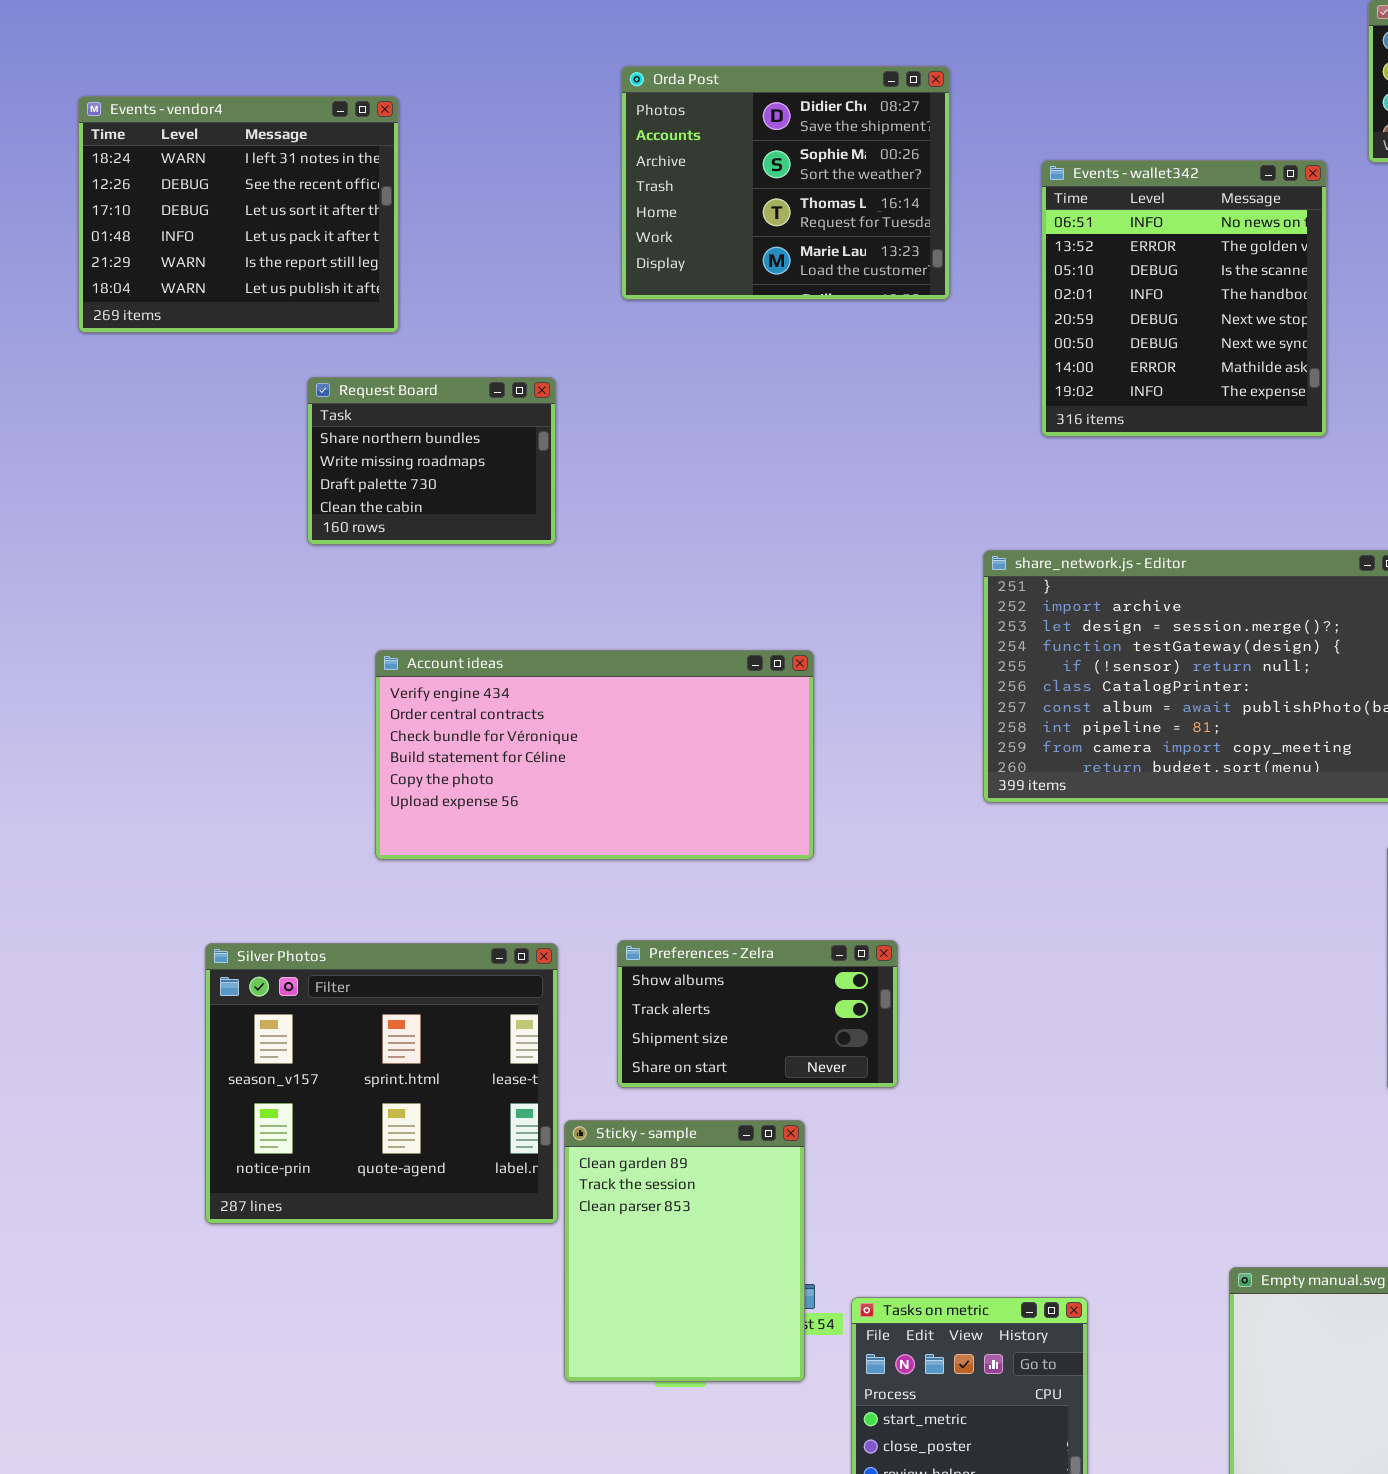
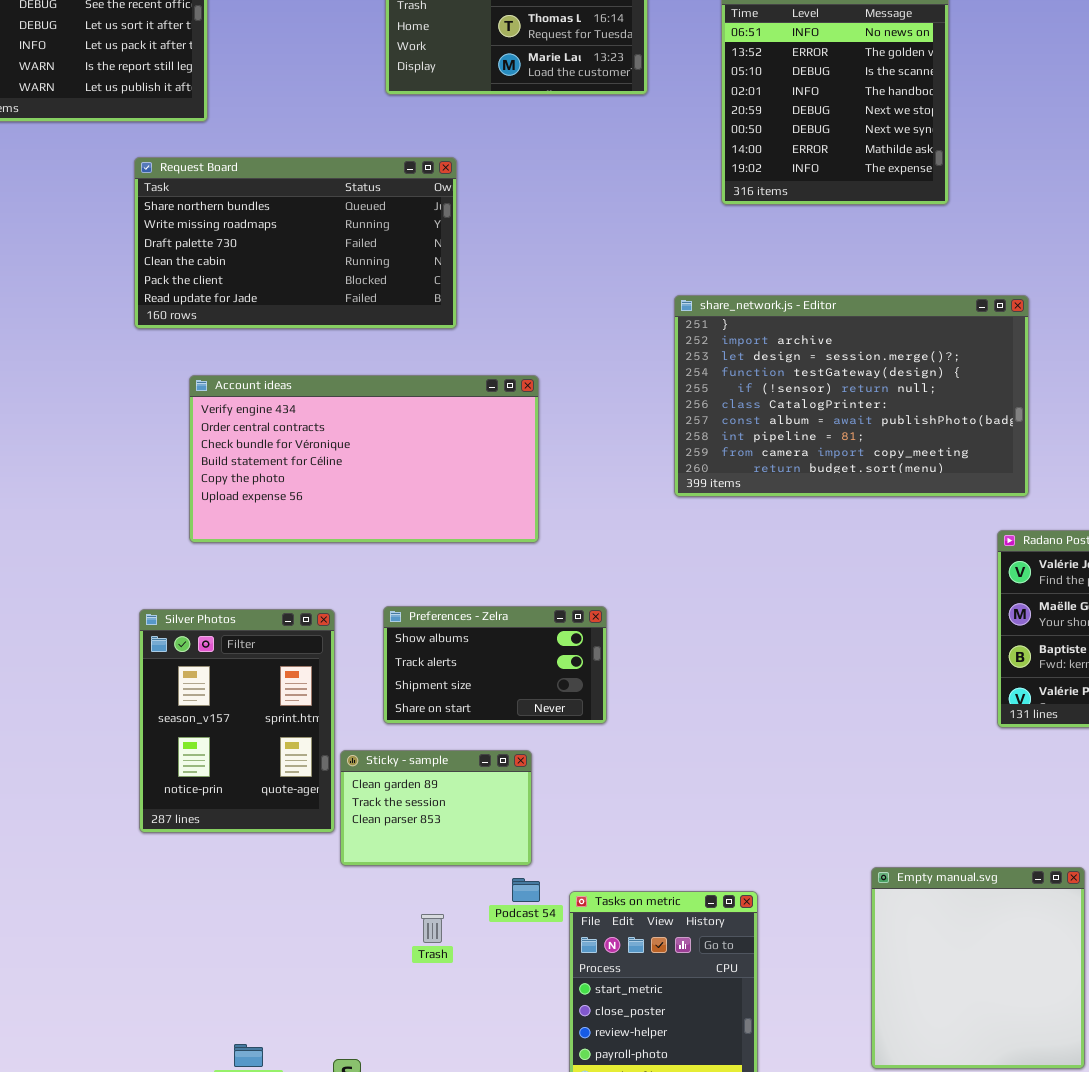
Request Board: [307,377,556,545] -> [134,157,457,329], resized
Silver Photos: [205,943,558,1224] -> [139,609,335,833], resized
Sticky - sample: [564,1120,805,1382] -> [340,750,532,866], resized

